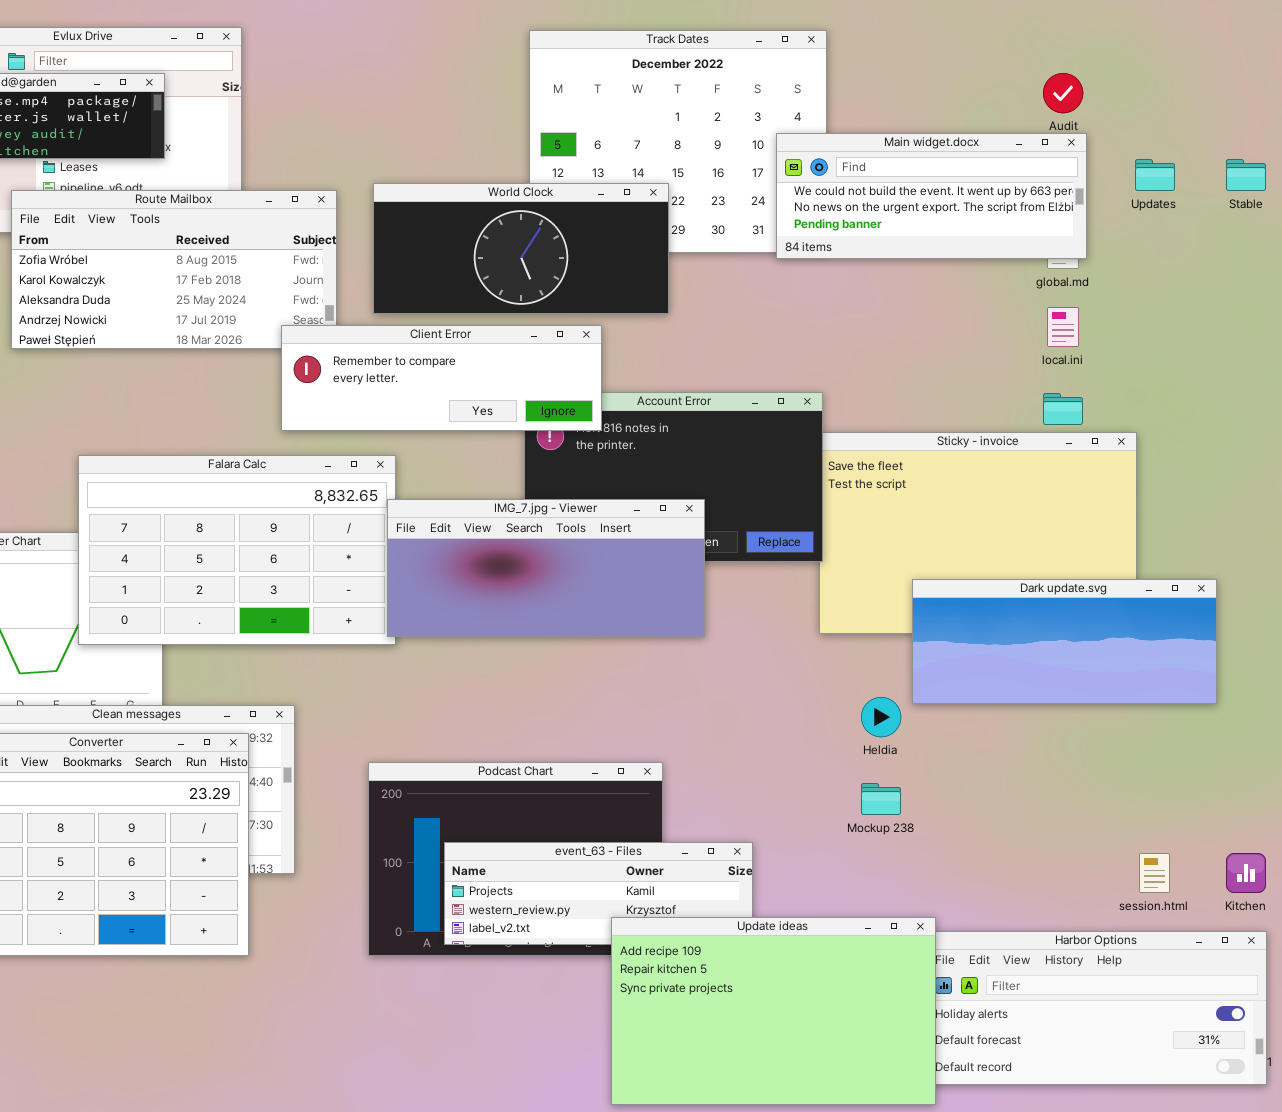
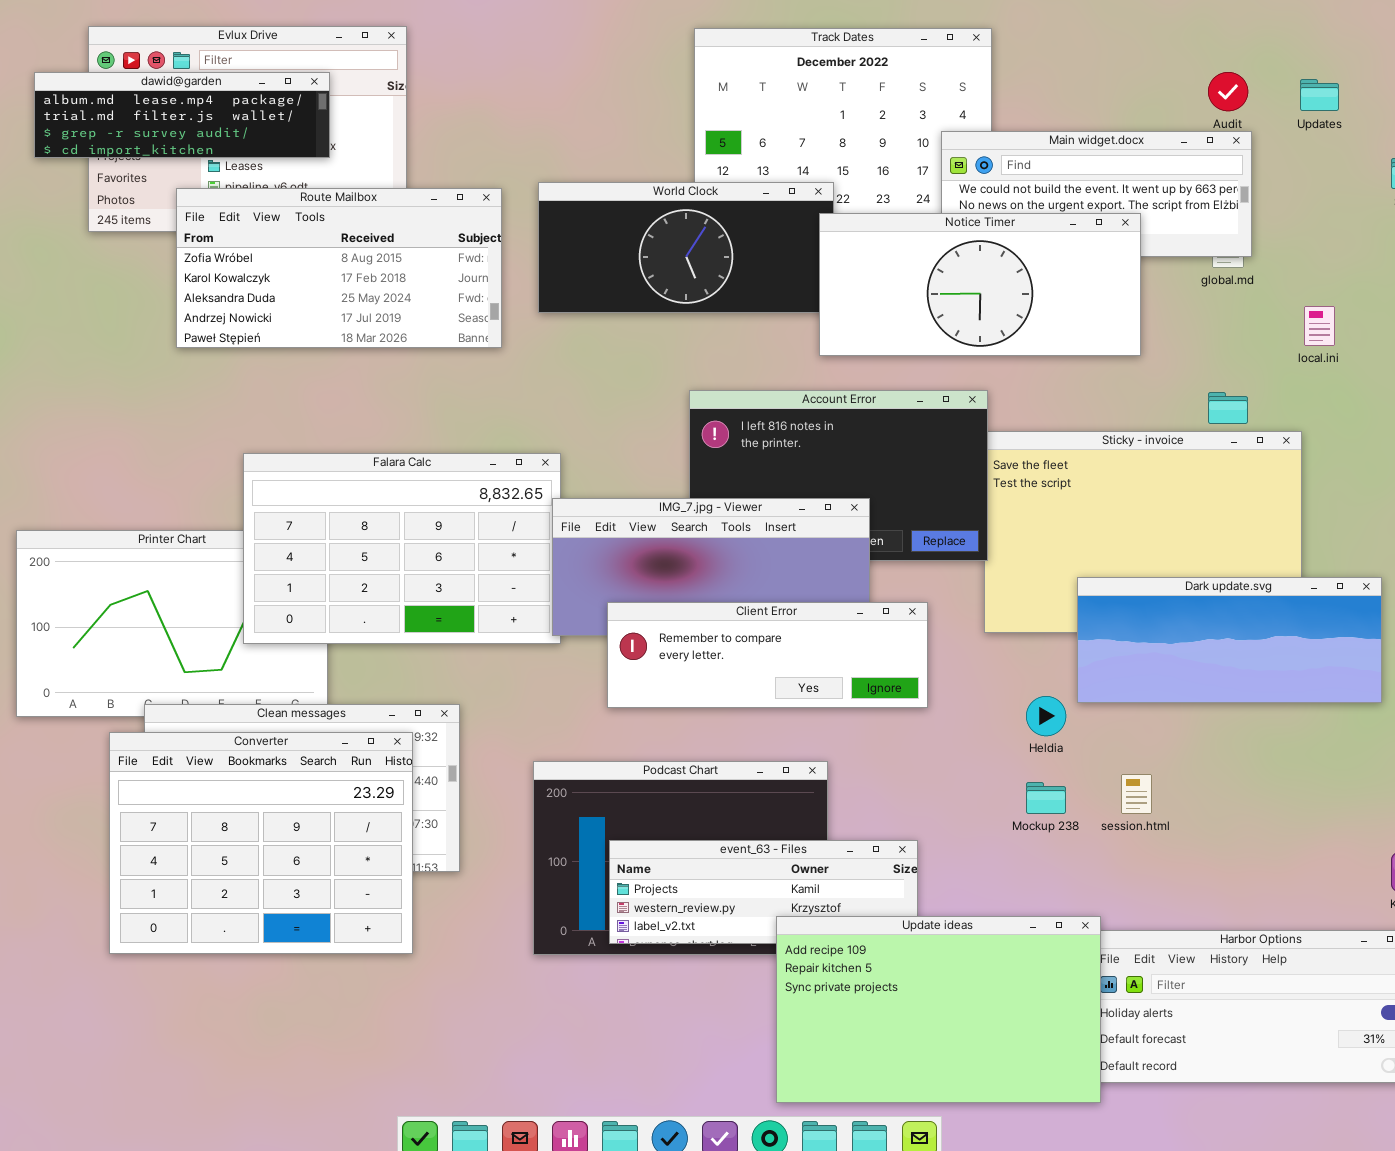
Updates: [1135,159,1175,191] -> [1300,79,1339,111], moved
Notice Timer: none -> [819,213,1141,356], opened
local.ini: [1047,307,1079,347] -> [1304,306,1335,346], moved
Client Error: [281,325,602,431] -> [607,602,928,708], moved
session.html: [1139,853,1170,893] -> [1121,774,1152,814], moved

